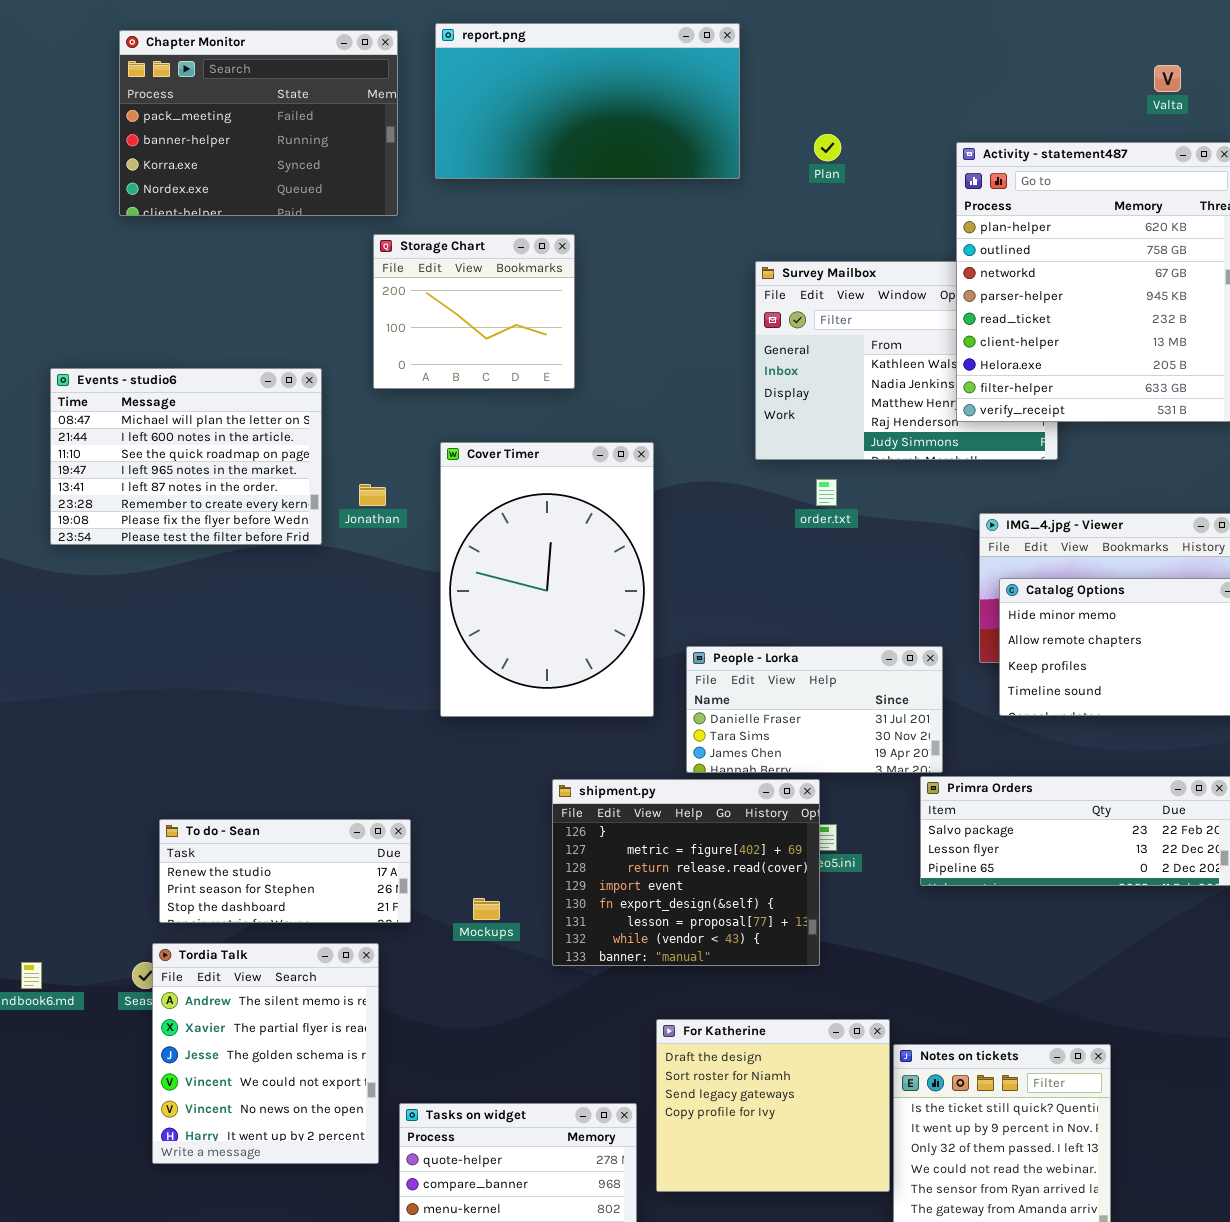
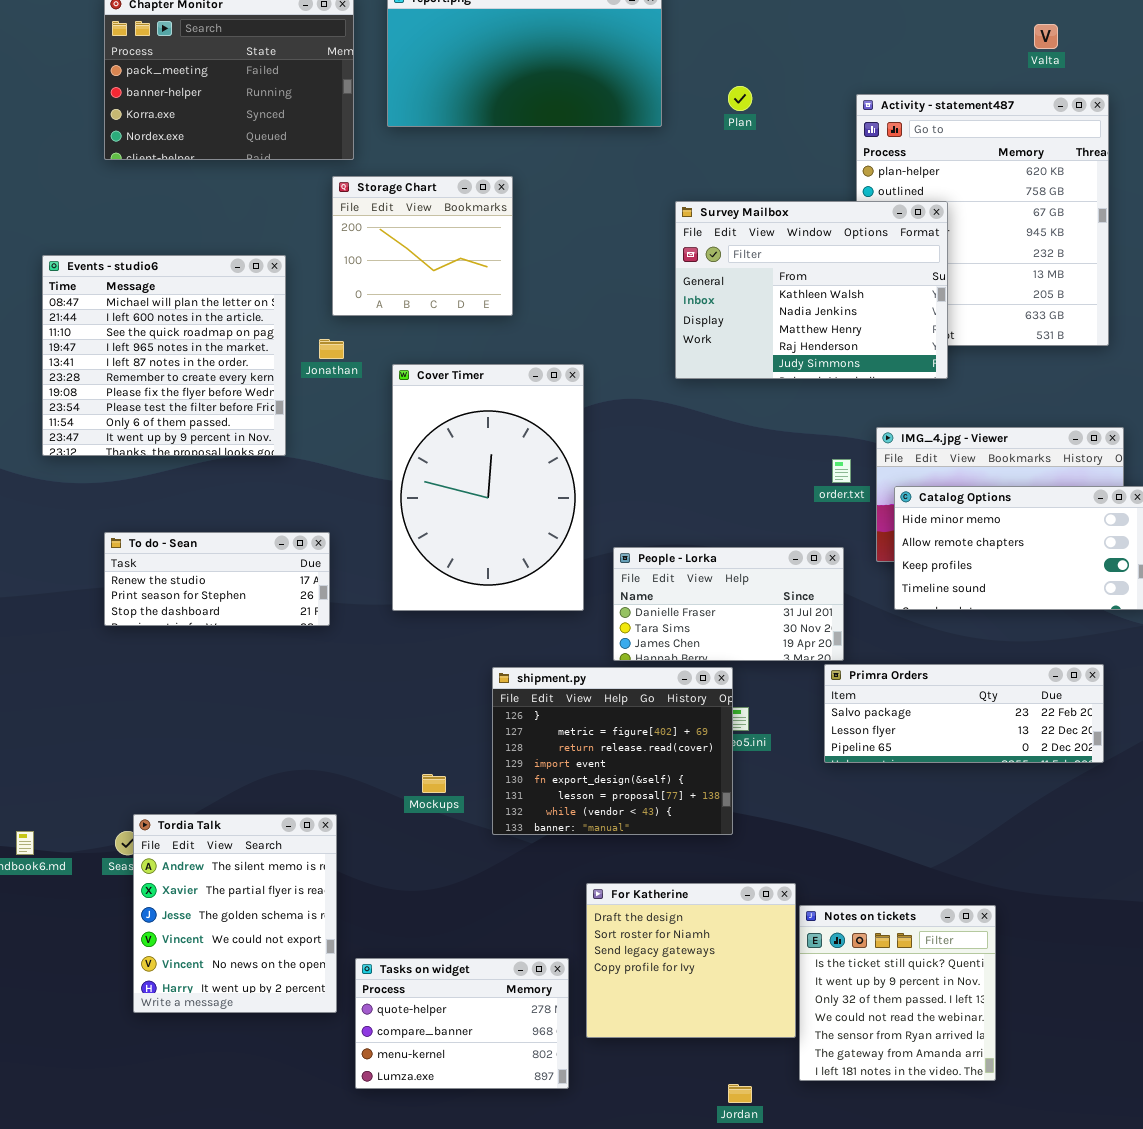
Survey Mailbox: [755,261,1058,460] -> [675,201,948,379], raised
Events - studio6: [50,368,322,545] -> [42,255,286,456], resized
order.txt: [816,479,837,506] -> [832,459,851,483], moved
Jonathan: [359,484,386,506] -> [319,339,344,359], moved
To do - Sean: [159,819,411,923] -> [104,532,330,626], moved

